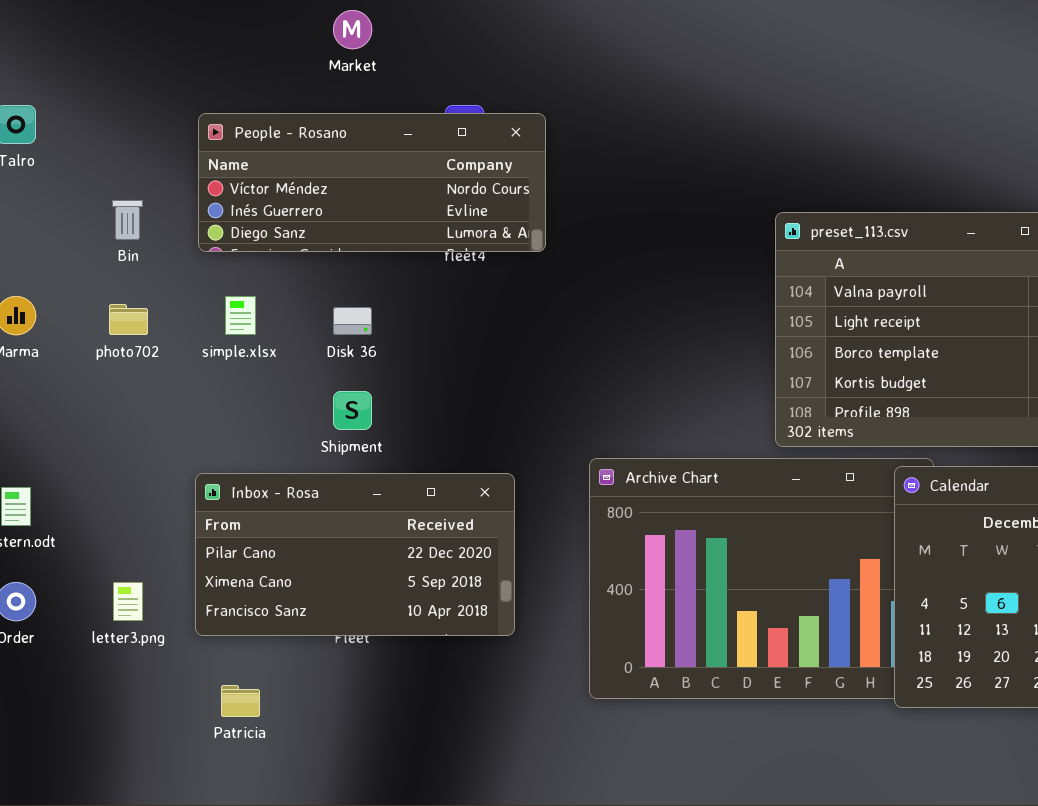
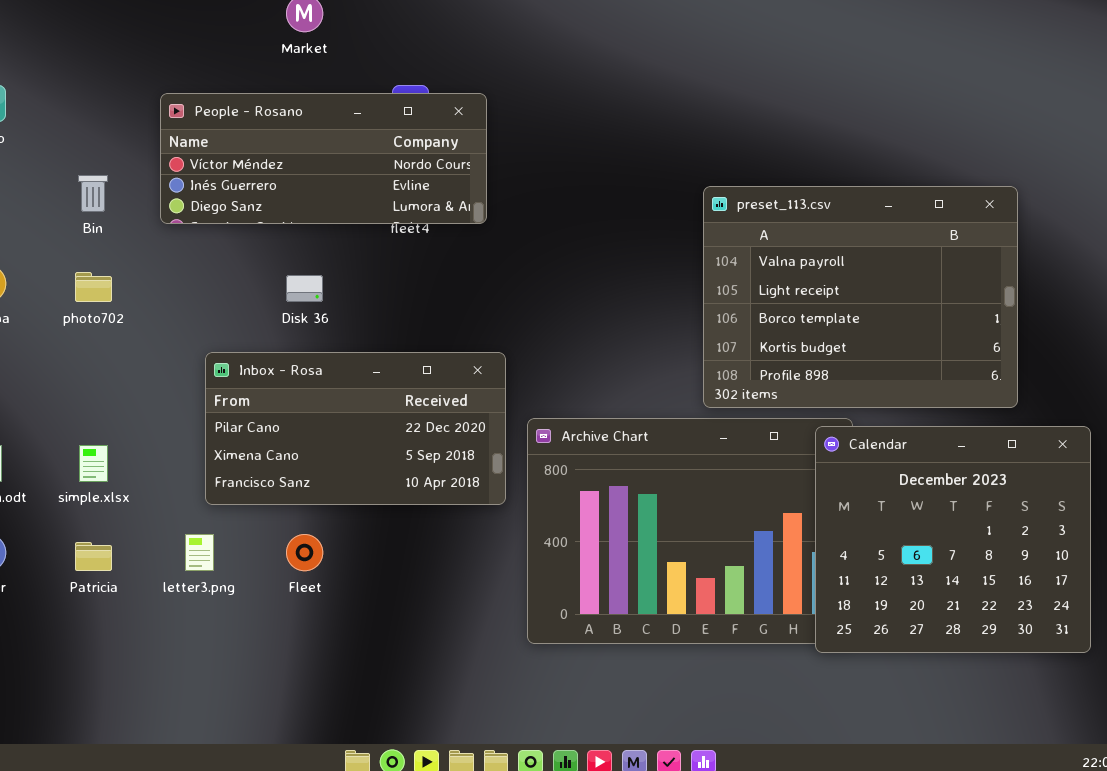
simple.xlsx: [225,296,256,335] -> [79,445,108,482], moved
Inbox - Rosa: [195,473,515,636] -> [205,352,506,505], moved
letter3.png: [113,582,143,621] -> [185,534,214,571], moved
Patricia: [221,685,260,717] -> [75,542,112,571], moved

